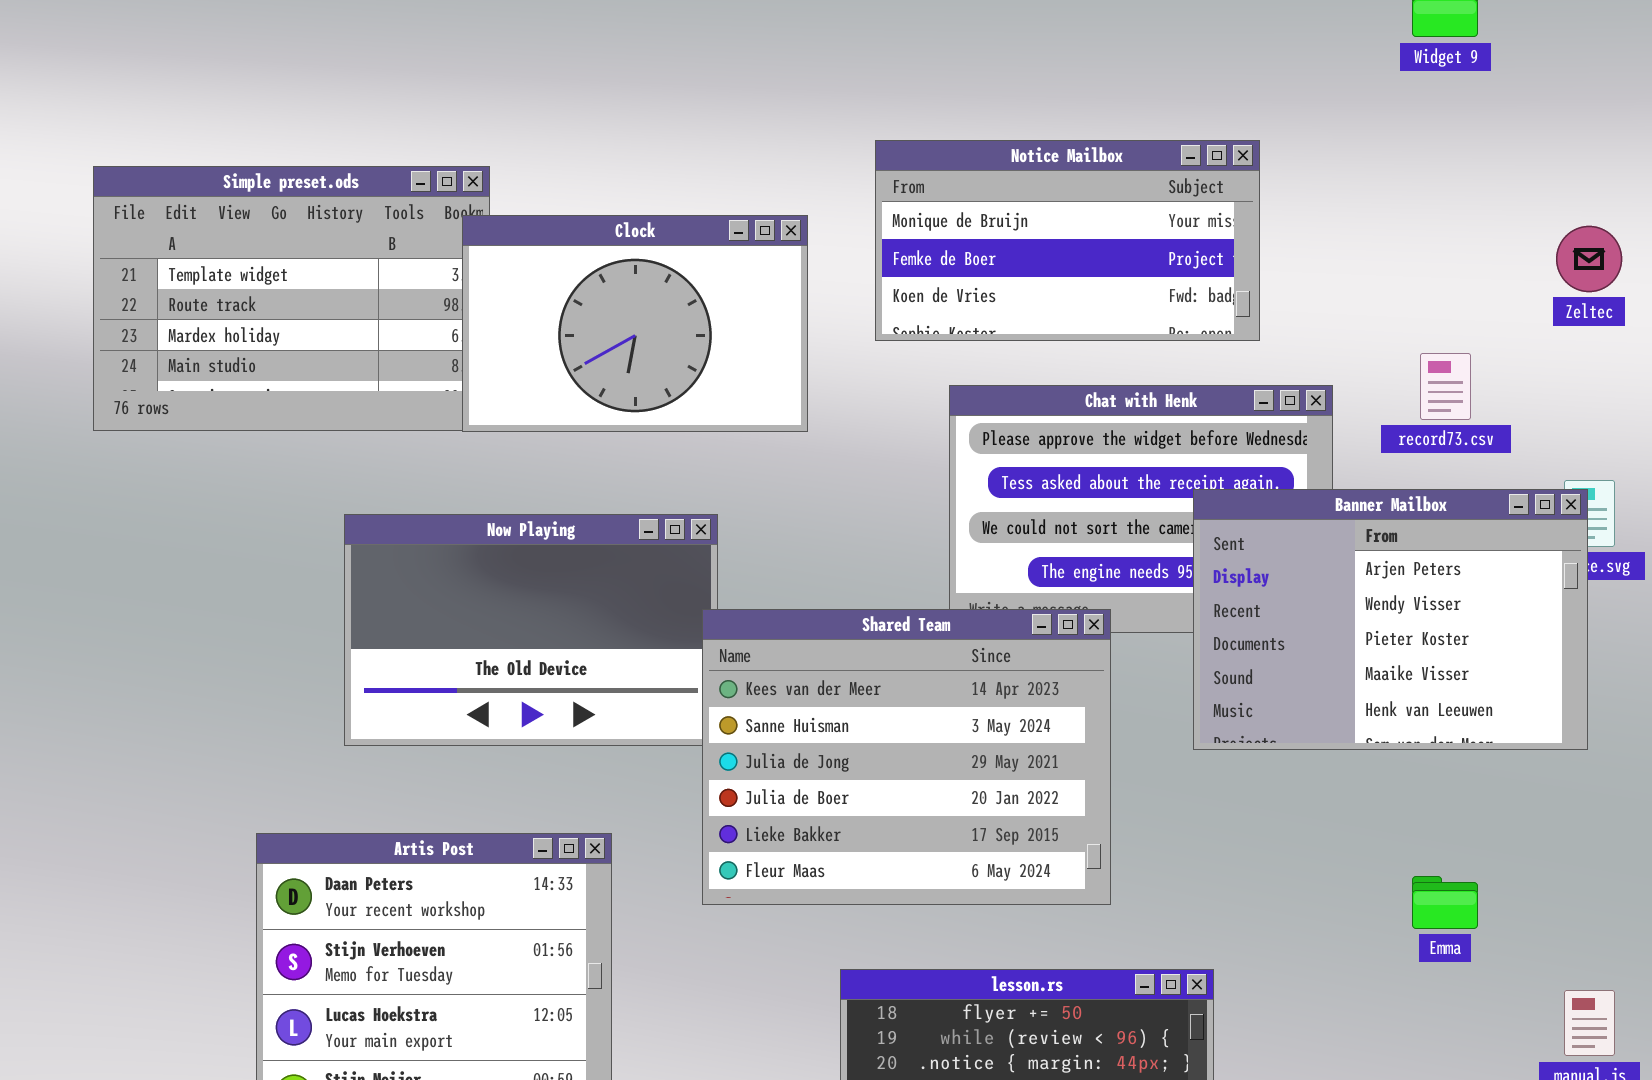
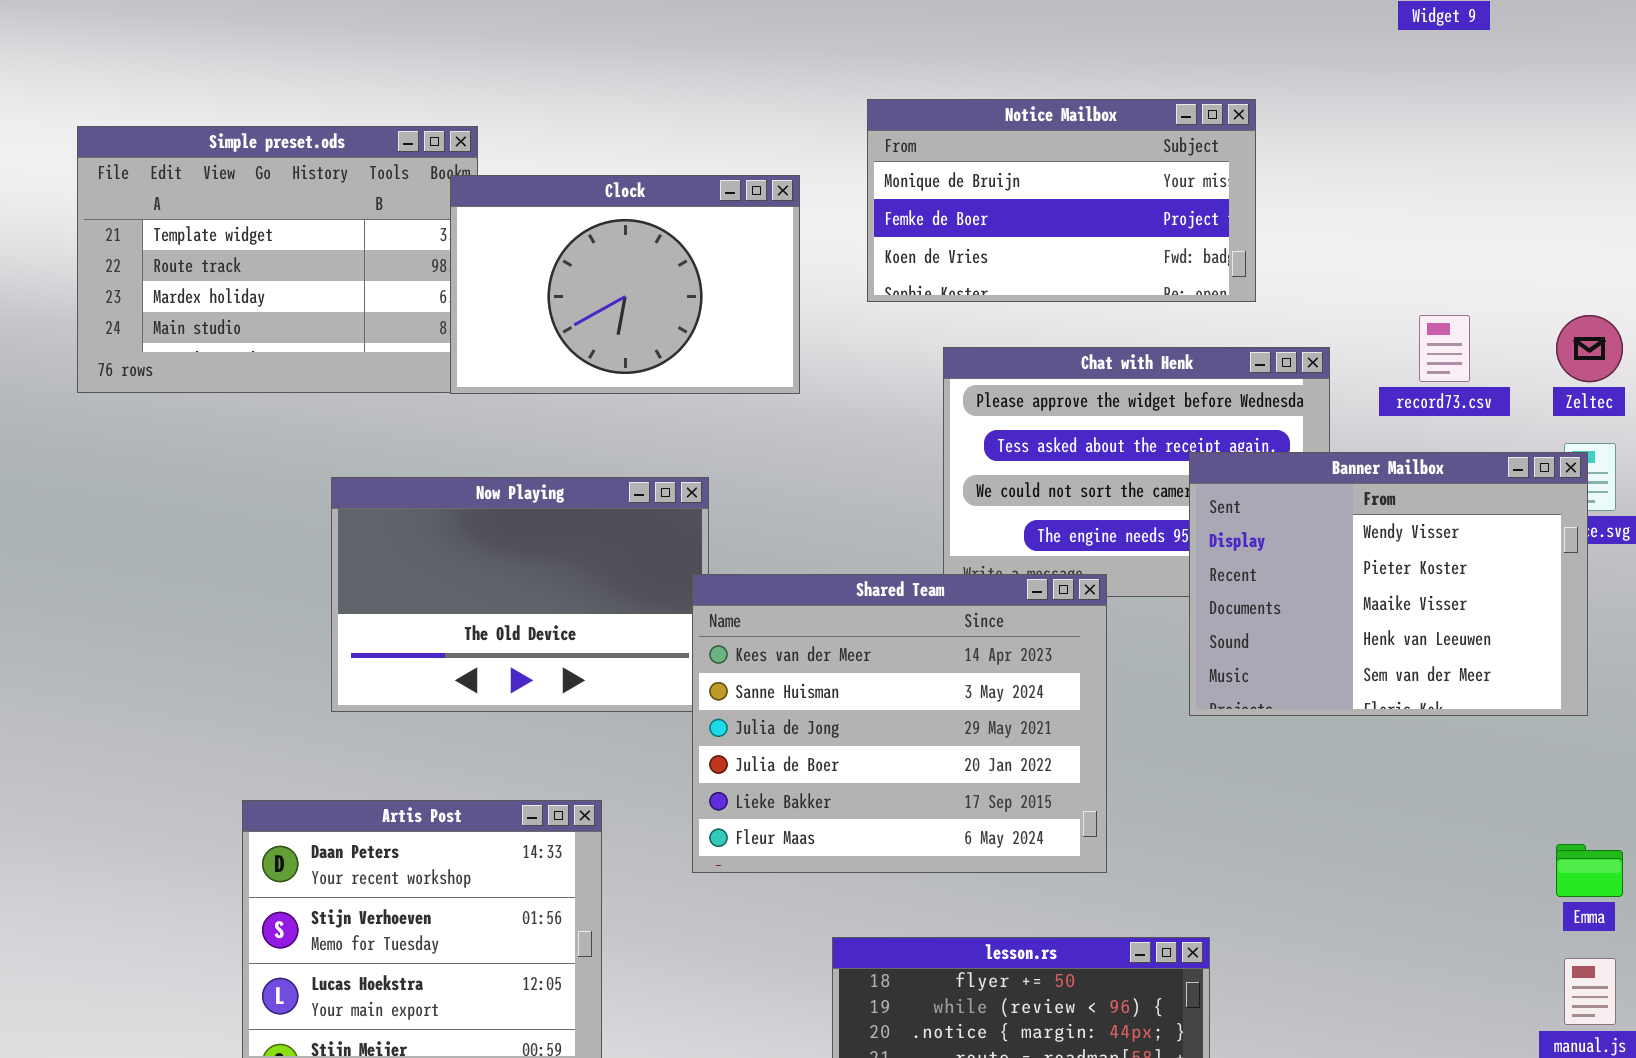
Zeltec: [1556,226,1622,292] -> [1556,315,1623,382], moved
Banner Mailbox: [1193,489,1588,750] -> [1189,452,1588,716], scrolled down 1 row
Emma: [1412,876,1478,929] -> [1556,844,1623,897], moved

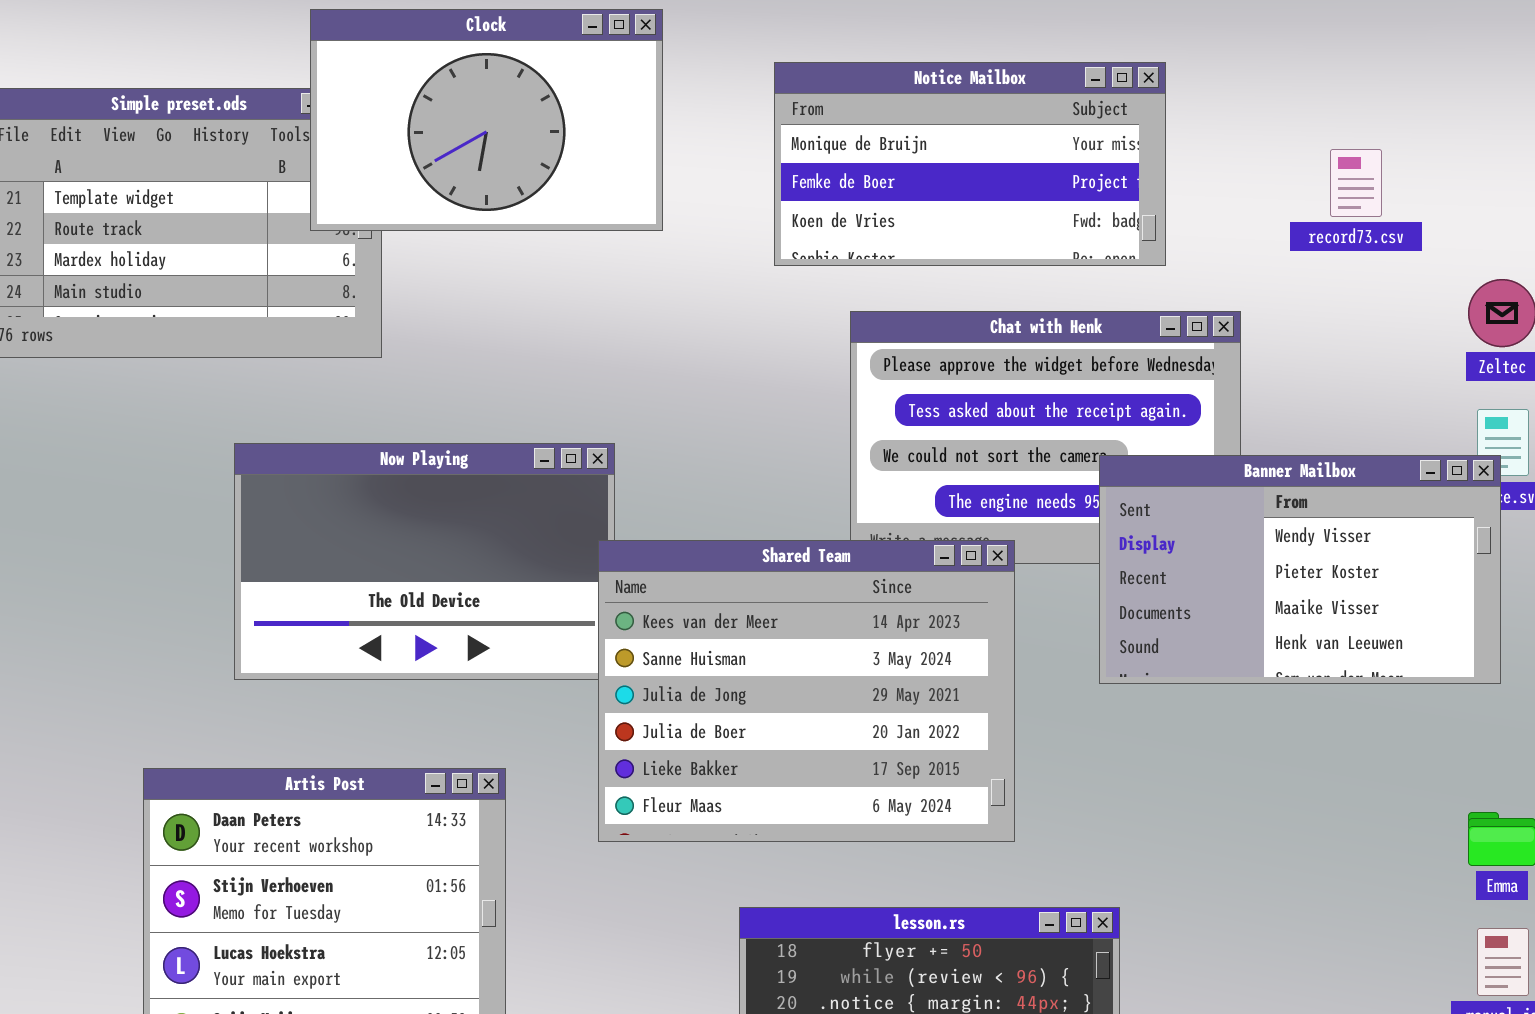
Clock: [450,175,800,394] -> [310,9,663,231], moved
record73.csv: [1419,315,1470,382] -> [1330,149,1382,217], moved
Banner Mailbox: [1189,452,1588,716] -> [1099,455,1501,684], resized

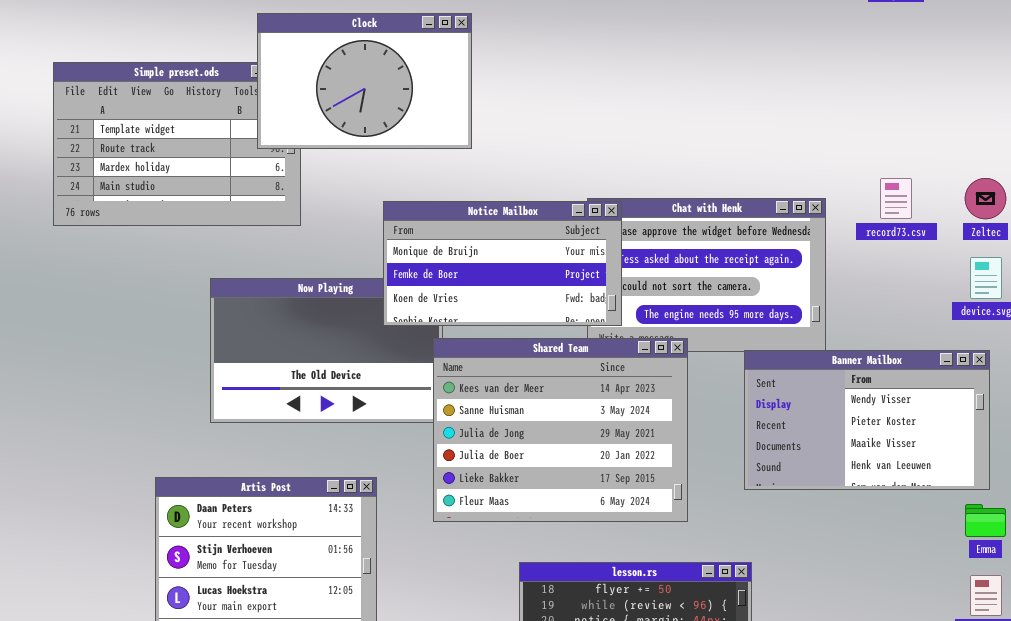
Notice Mailbox: [774,62,1166,266] -> [383,201,622,326], moved
record73.csv: [1330,149,1382,217] -> [880,178,912,219], moved
Banner Mailbox: [1099,455,1501,684] -> [744,350,990,490], moved

